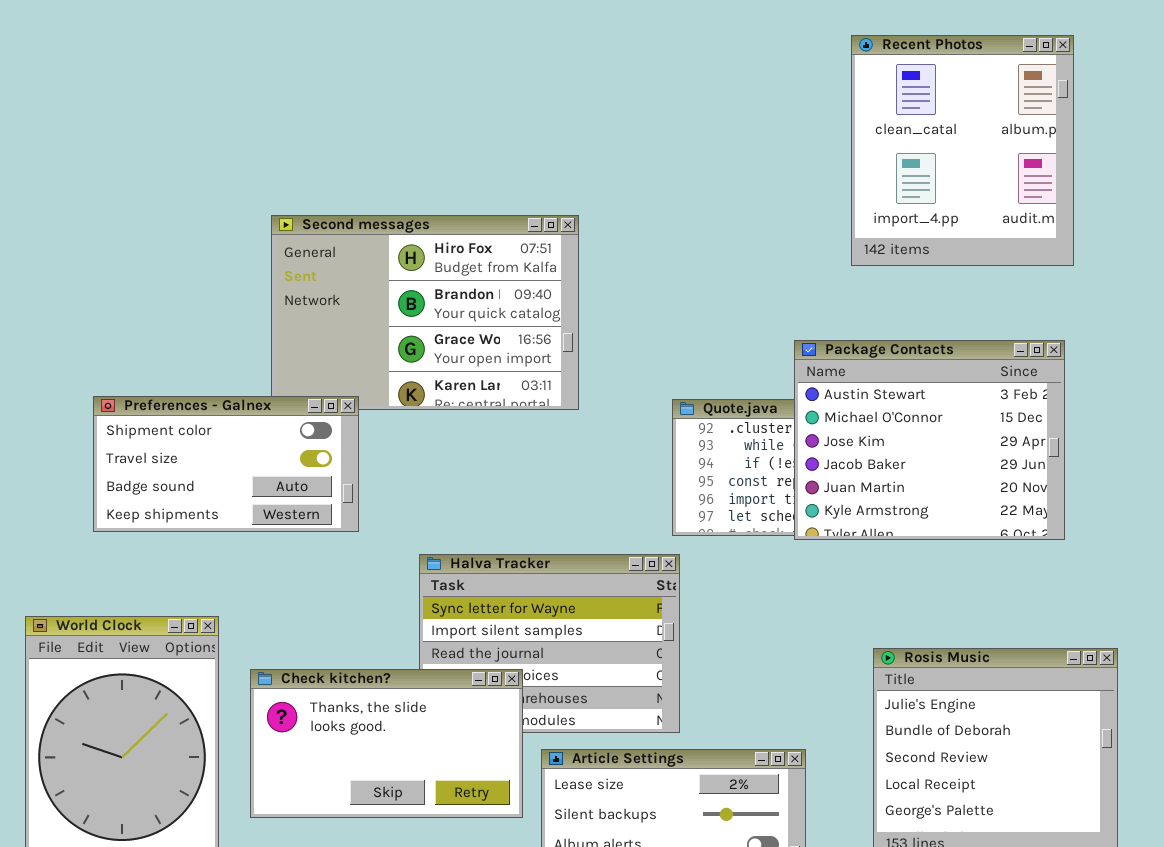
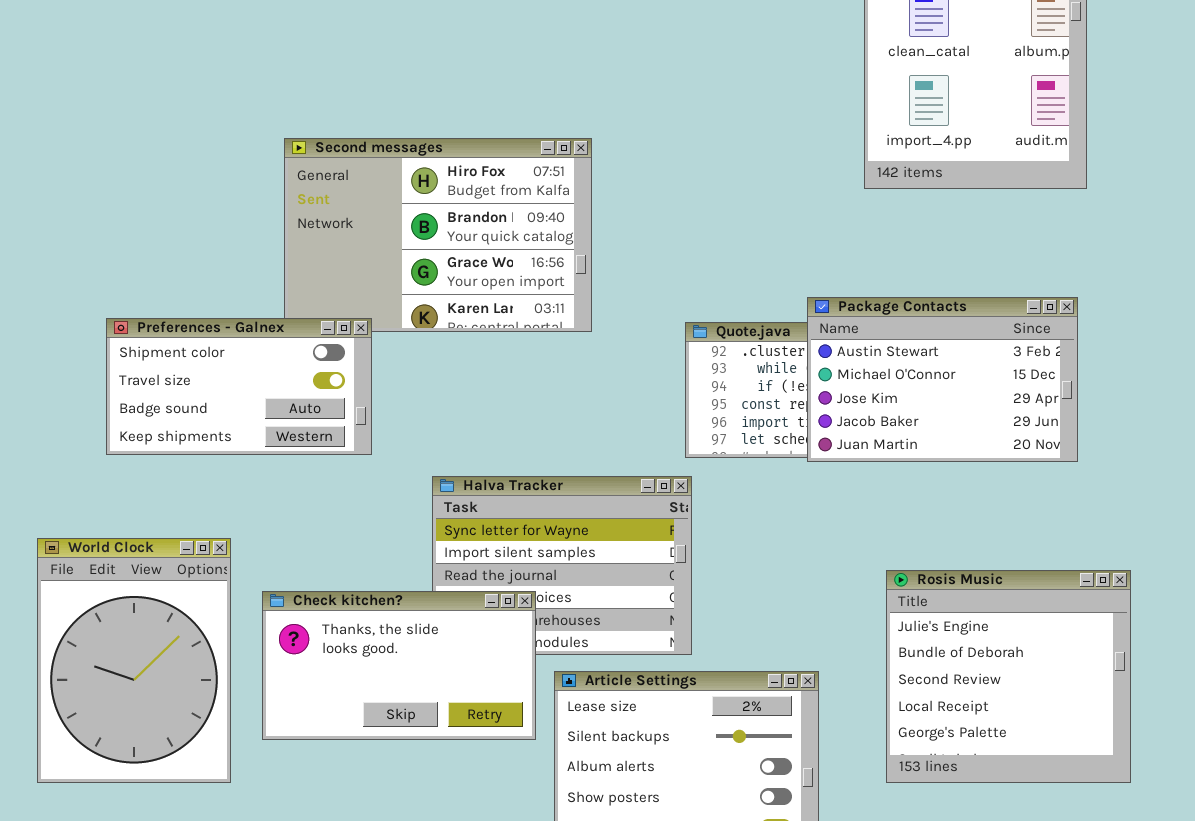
Package Contacts: [794,340,1065,540] -> [807,297,1078,462], resized

